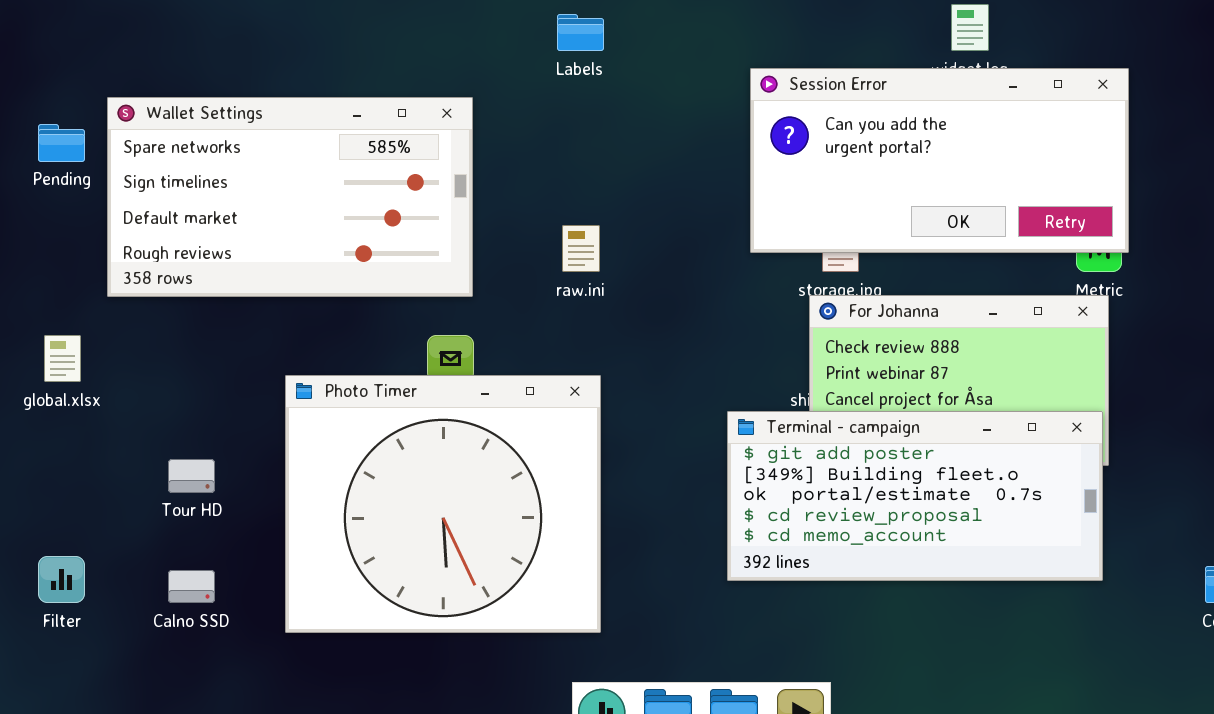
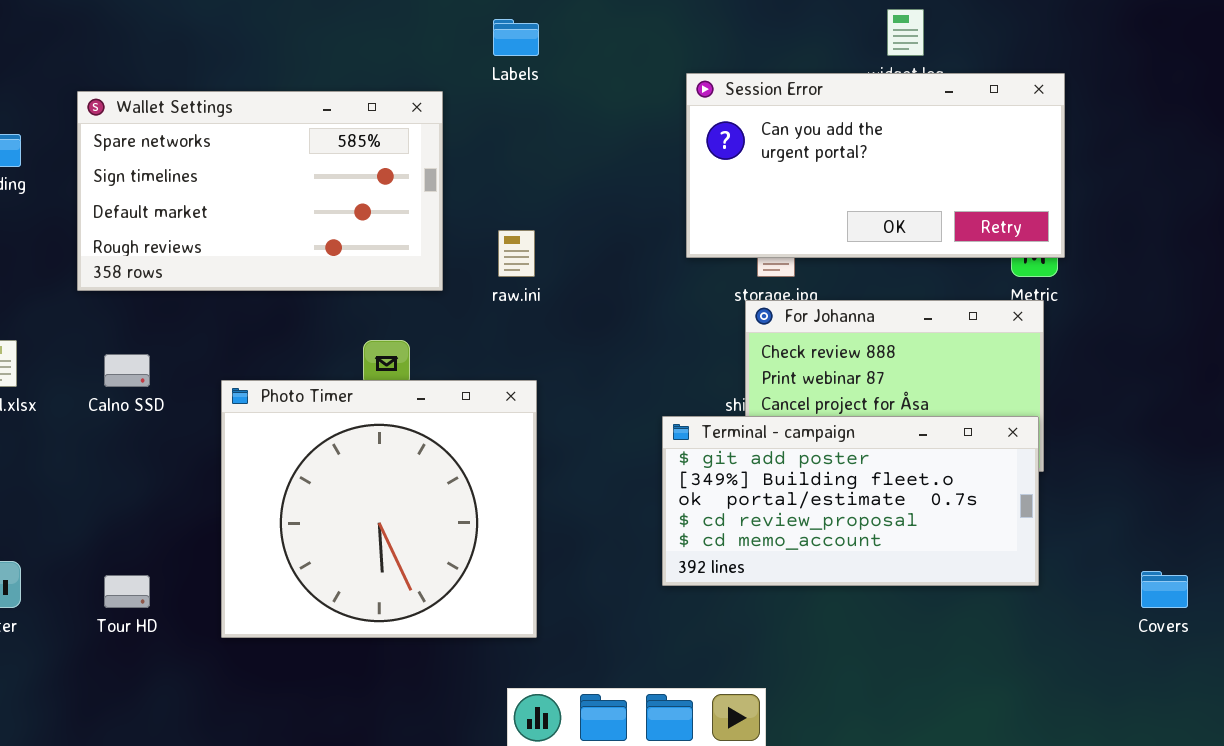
Wallet Settings: [107,97,473,297] -> [77,91,443,291], moved
Tour HD: [168,459,215,493] -> [104,575,150,608], moved
Calno SSD: [168,570,215,603] -> [104,354,150,387], moved

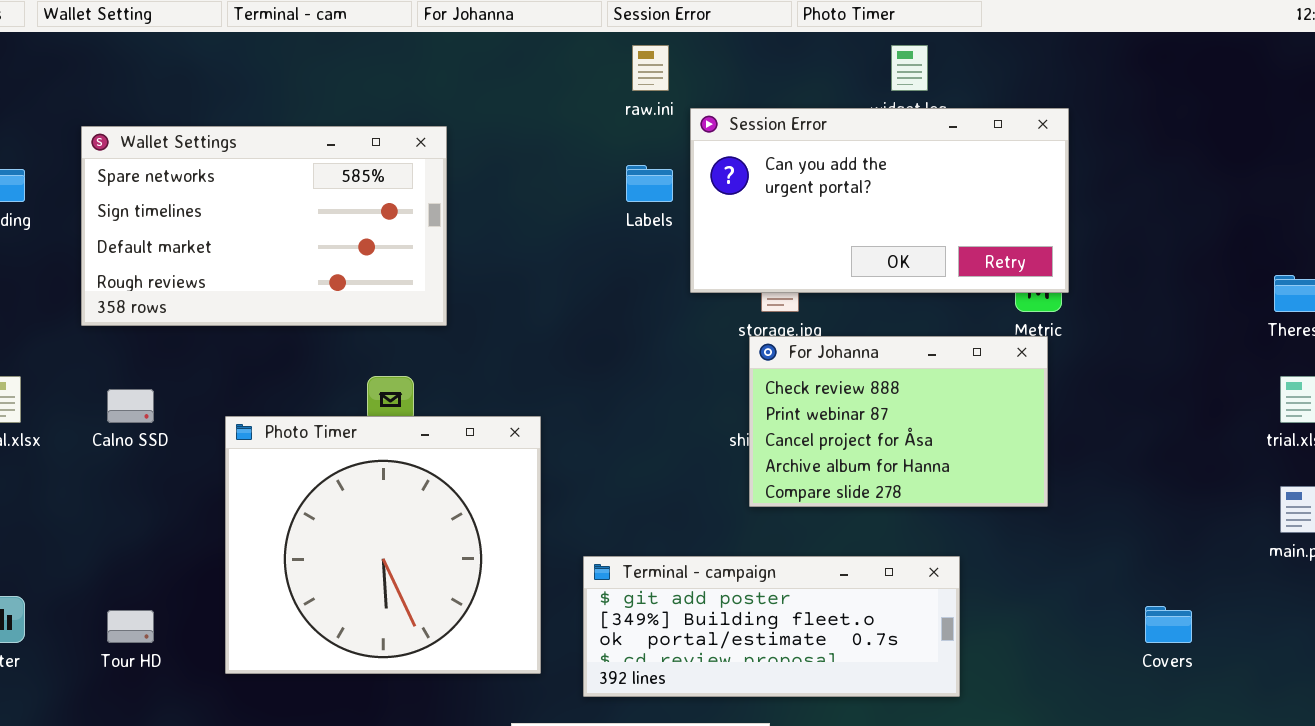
Labels: [493,19,539,56] -> [626,165,673,202], moved
raw.ini: [498,230,535,277] -> [632,45,669,91], moved
Terminal - campaign: [662,416,1039,586] -> [583,556,960,697], moved, resized

